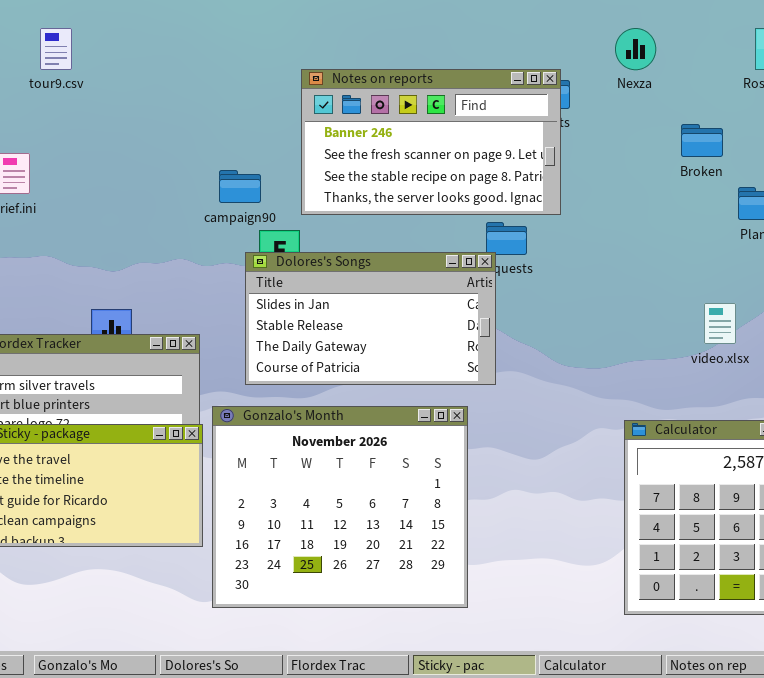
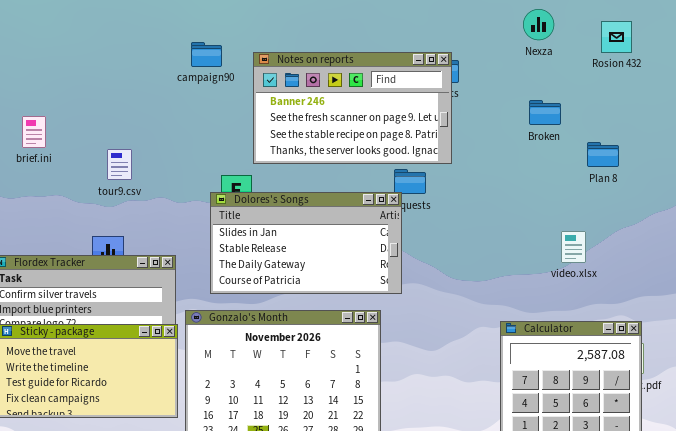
tour9.csv: [40,28,72,70] -> [107,149,132,180], moved
Nexza: [615,28,656,70] -> [523,9,554,40], moved
Broken: [681,124,723,157] -> [529,100,561,125], moved
campaign90: [219,170,261,203] -> [191,42,222,67], moved

